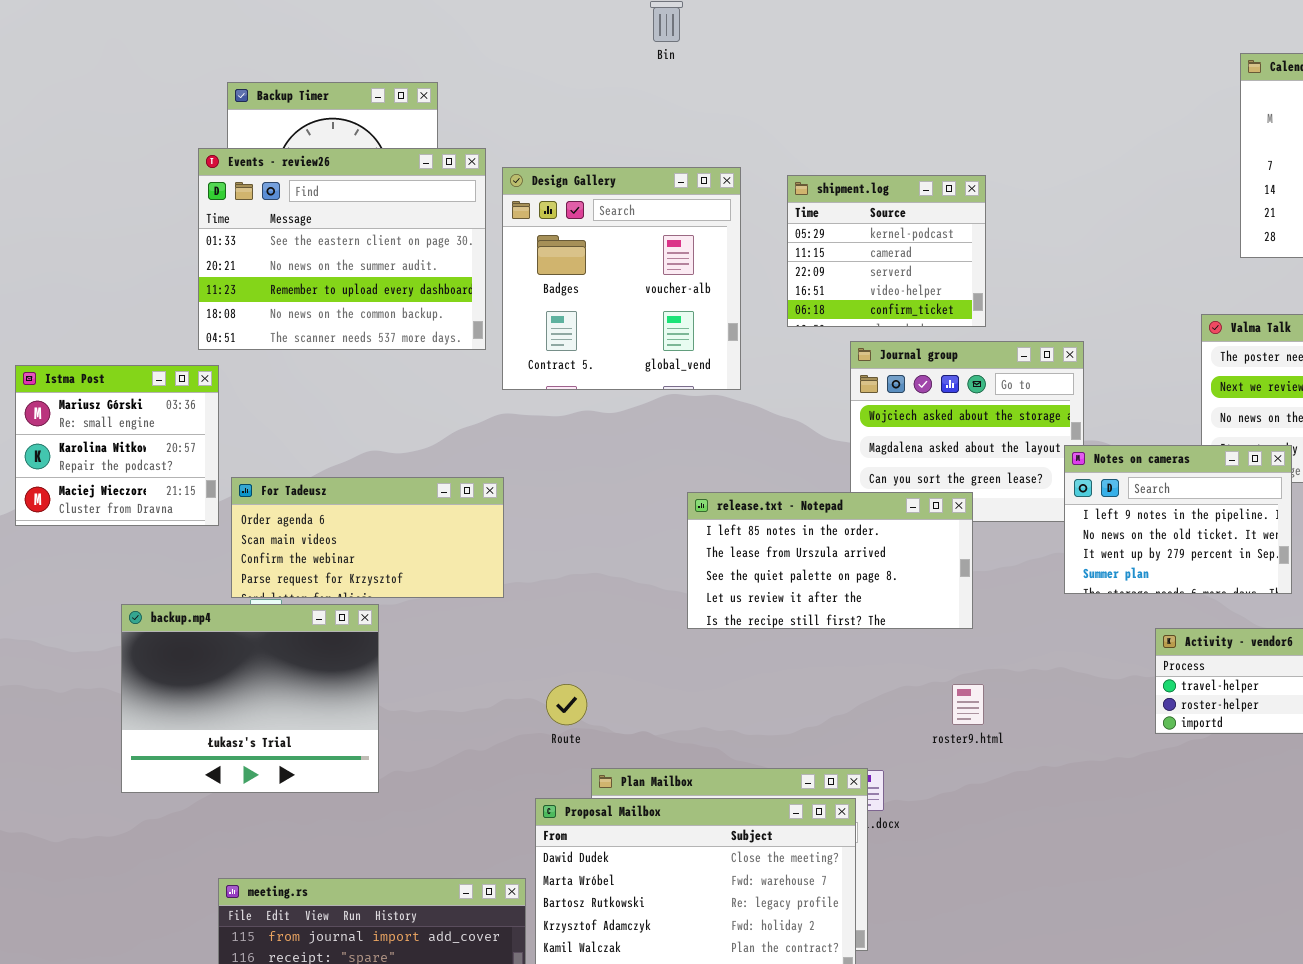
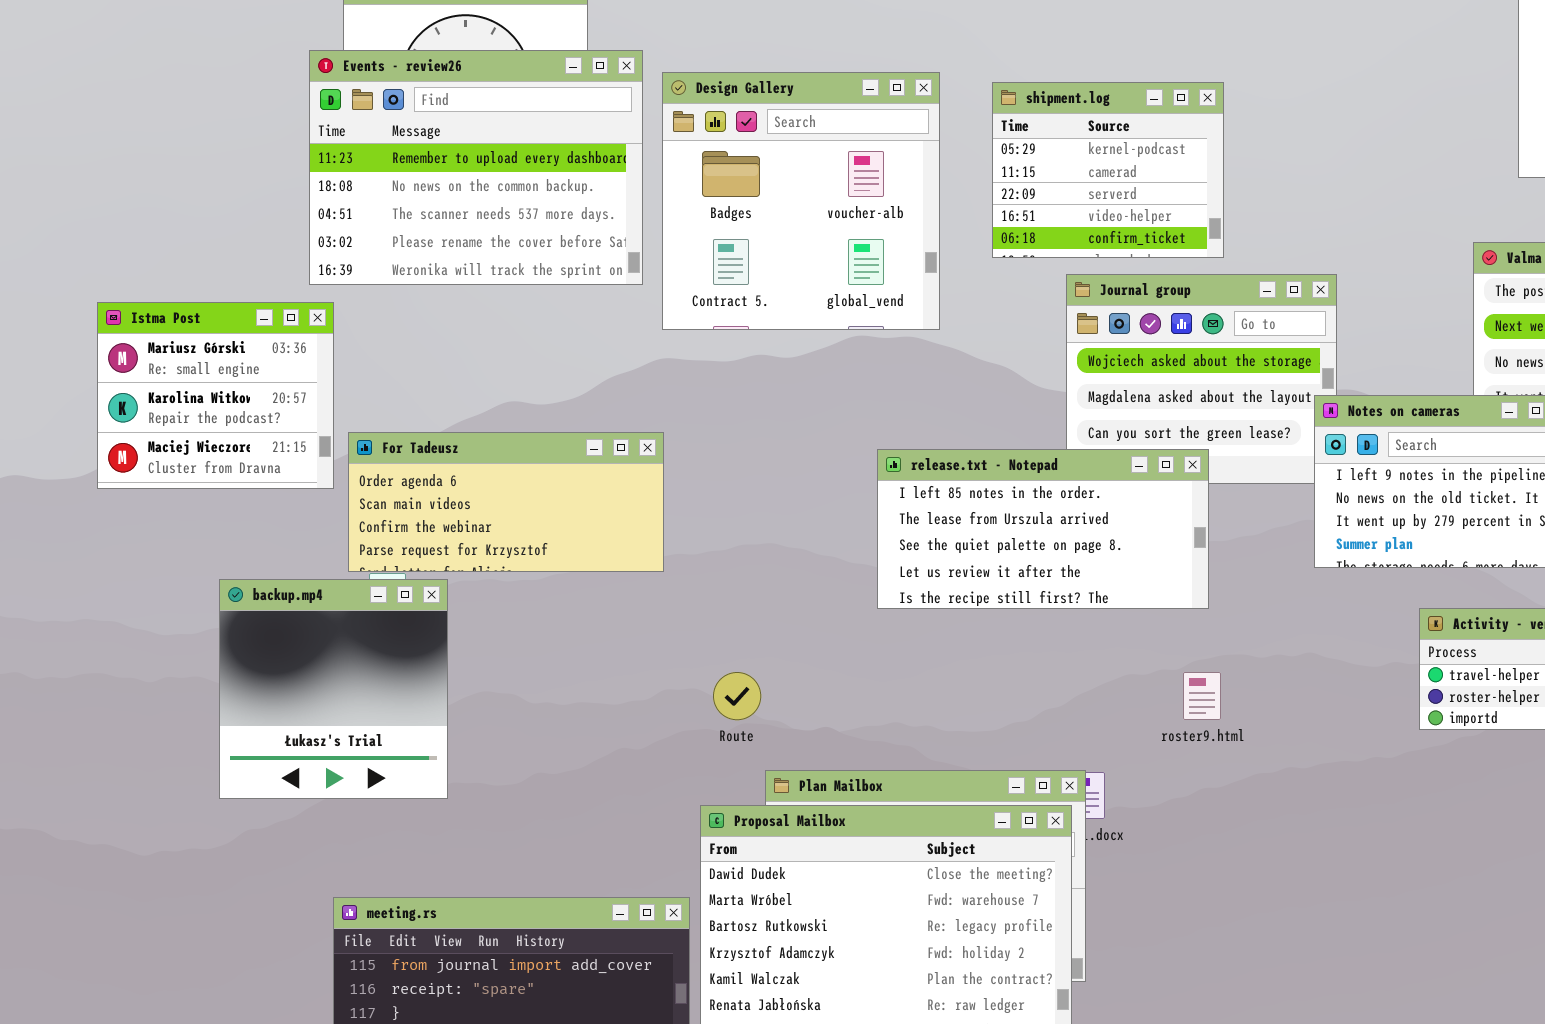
Events - review26: [198,148,486,350] -> [309,50,643,285], scrolled down 2 rows
backup.mp4: [121,604,379,793] -> [219,579,448,799], resized

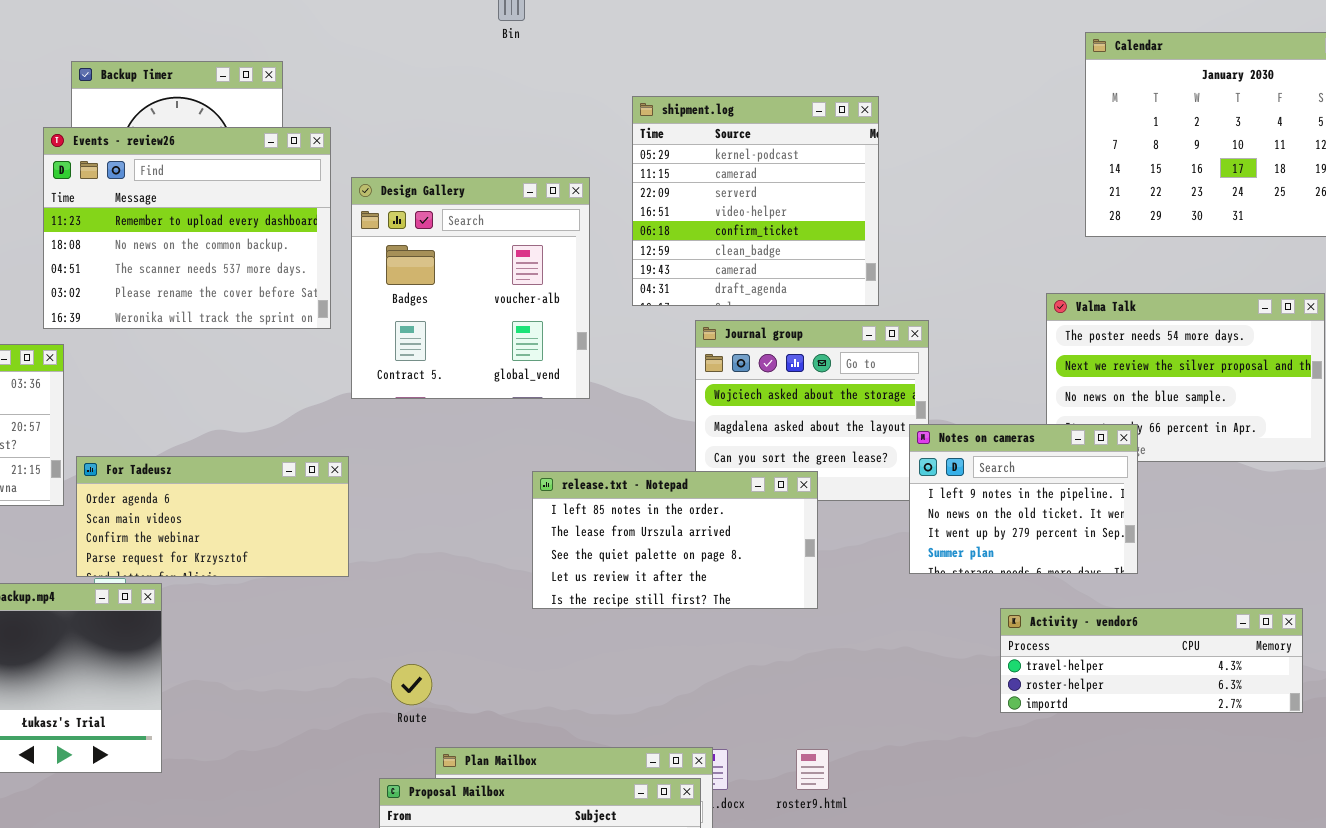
Design Gallery: [662,72,940,330] -> [351,177,590,399], moved
shipment.log: [992,82,1224,258] -> [632,96,879,306], resized
roster9.html: [1183,672,1221,720] -> [796,749,829,790], moved

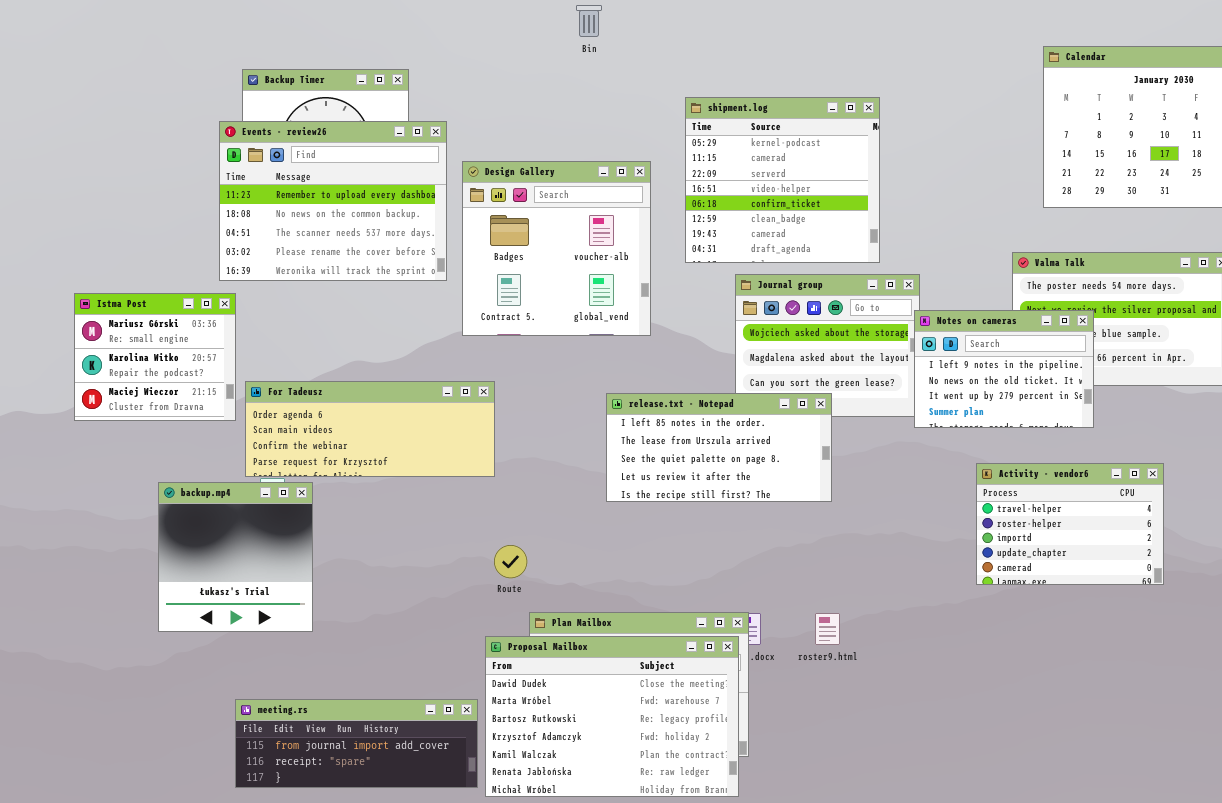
Notes on cameras: [909,424,1138,574] -> [914,310,1094,428], moved
For Tadeusz: [76,456,349,577] -> [245,381,495,477], resized
Activity - vendor6: [1000,608,1303,713] -> [976,463,1164,585], resized

